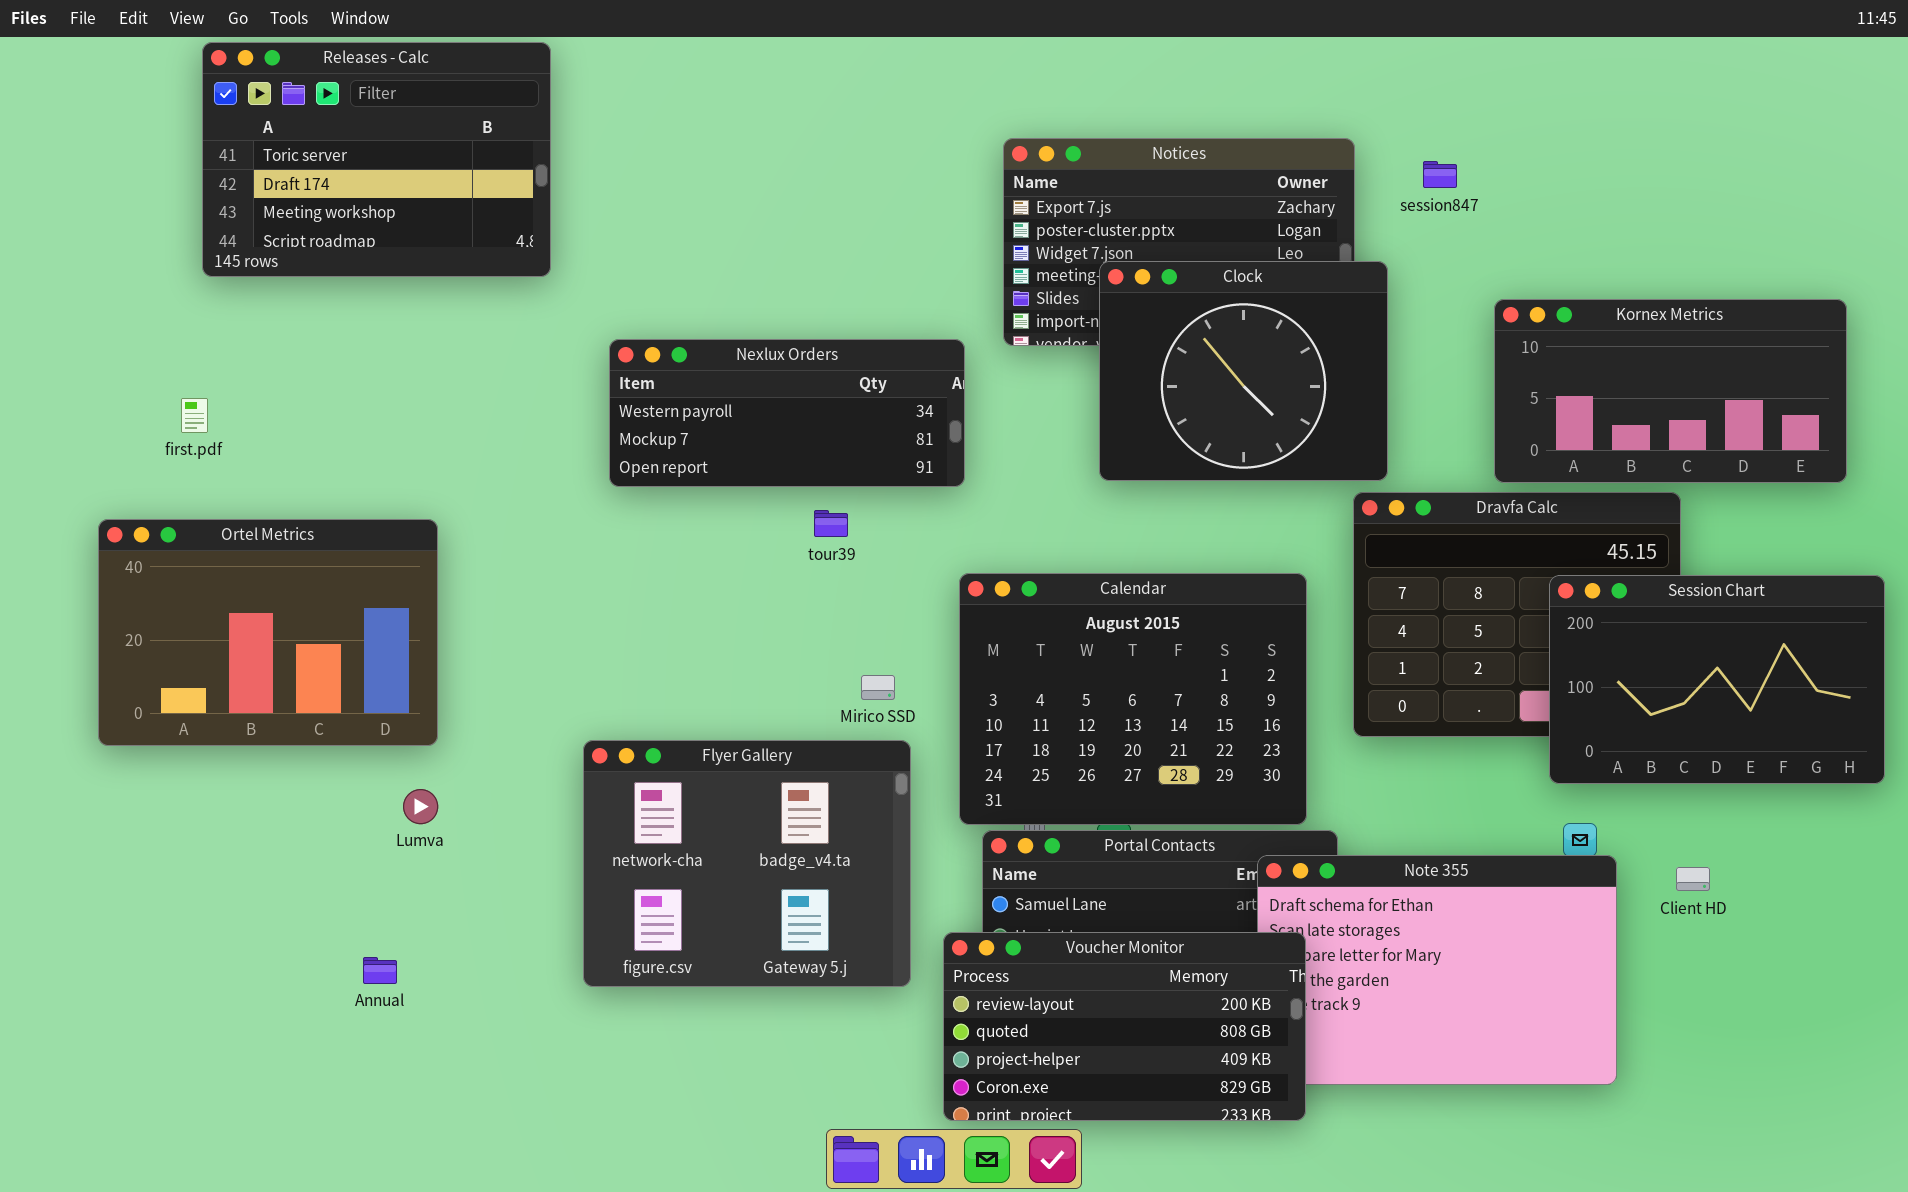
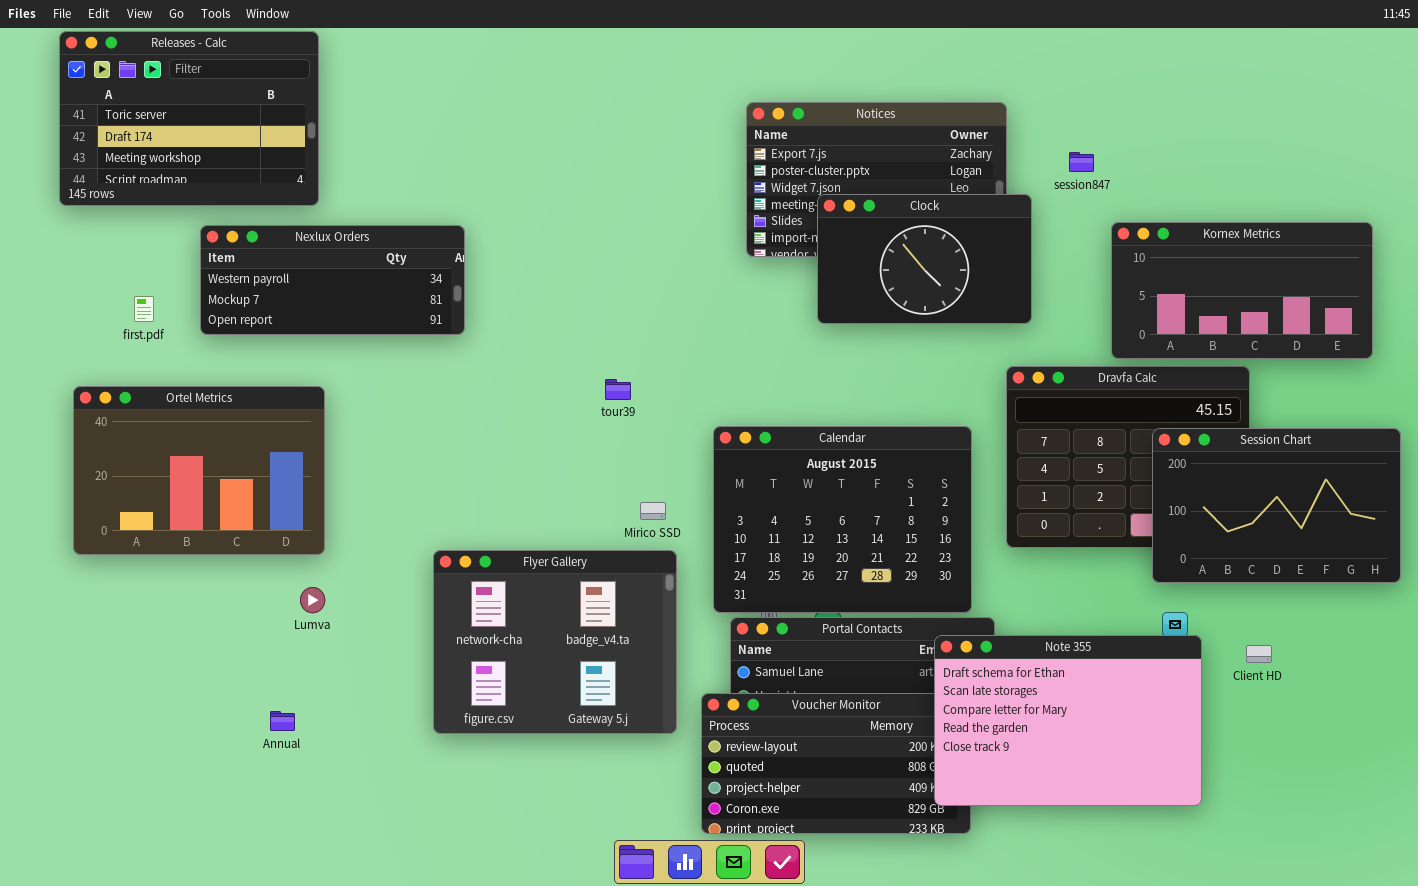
Releases - Calc: [202,42,551,277] -> [59,31,319,206], moved
session847: [1423,161,1457,188] -> [1069,152,1094,172], moved
Clock: [1099,261,1388,481] -> [817,194,1032,324], resized
Nexlux Orders: [609,339,965,487] -> [200,225,465,335], moved
Note 355: [1257,855,1617,1085] -> [934,635,1202,806], raised

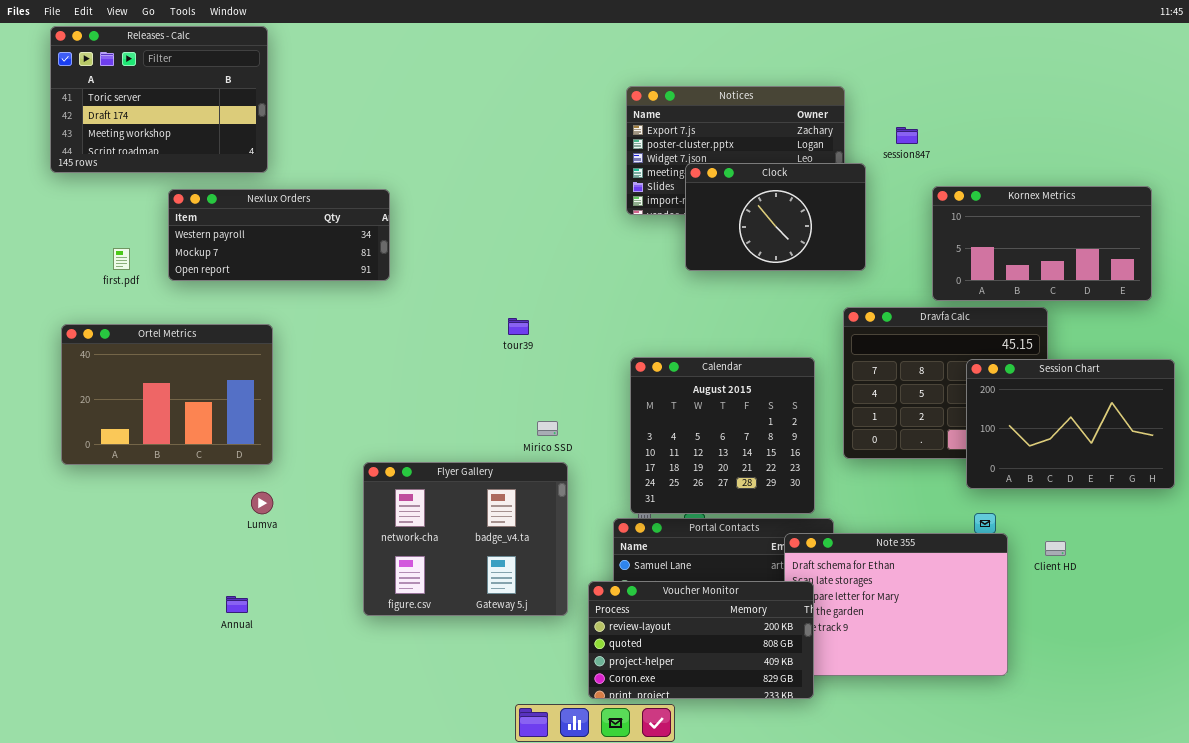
Calendar: [713,426,972,613] -> [630,357,815,514], resized
Voucher Monitor: [701,693,971,834] -> [588,581,814,699], raised

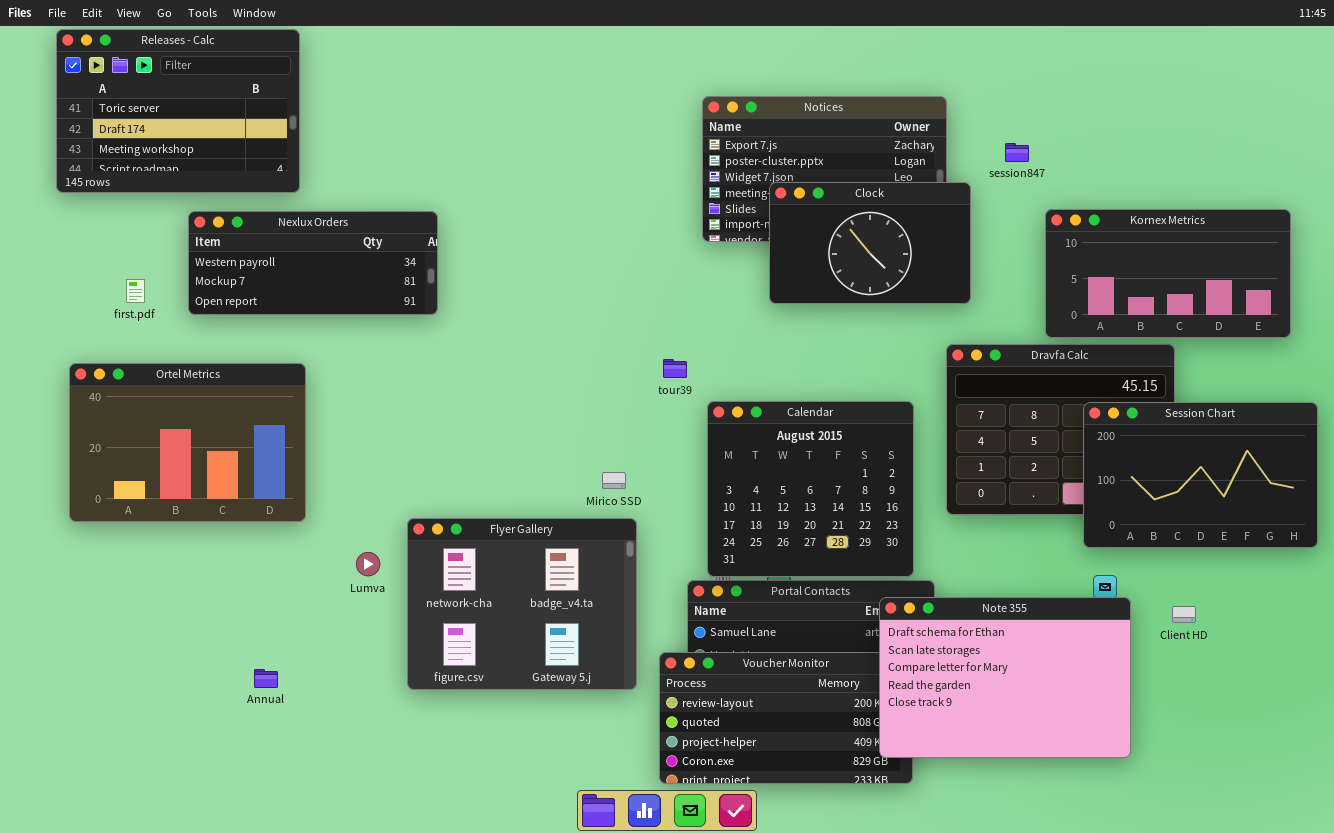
tour39: [508,318,529,335] -> [663,359,687,378], moved
Lumva: [251,492,273,514] -> [356,552,380,576], moved
Note 355: [784,533,1008,676] -> [879,597,1131,758], raised

